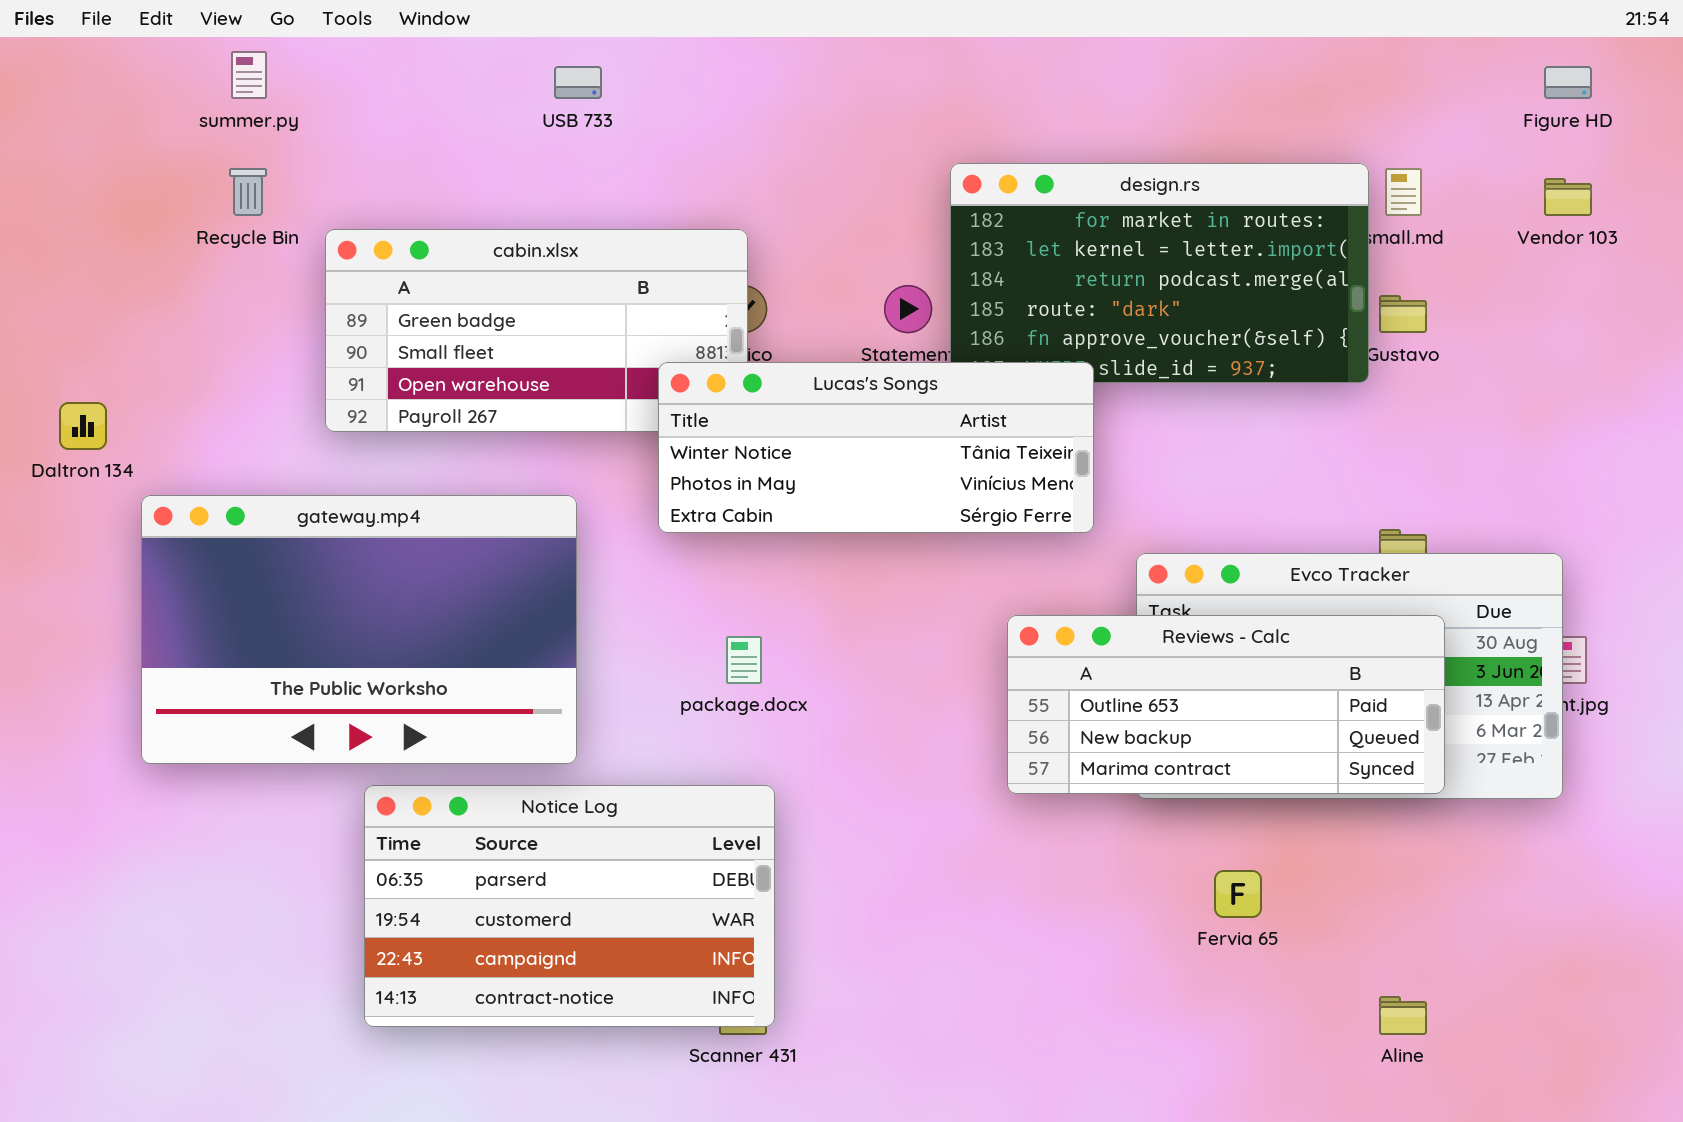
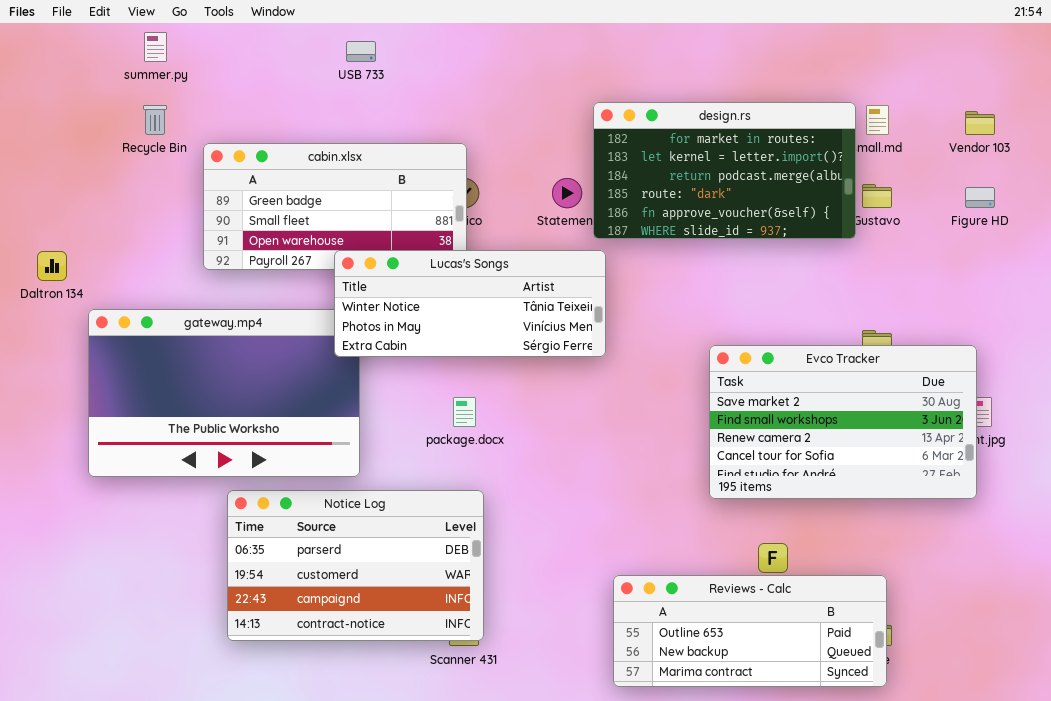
Figure HD: [1544,66,1592,99] -> [965,187,995,208], moved
Lucas's Songs: [658,362,1094,533] -> [334,250,606,357], moved
Reviews - Calc: [1007,615,1445,794] -> [613,575,887,687], moved

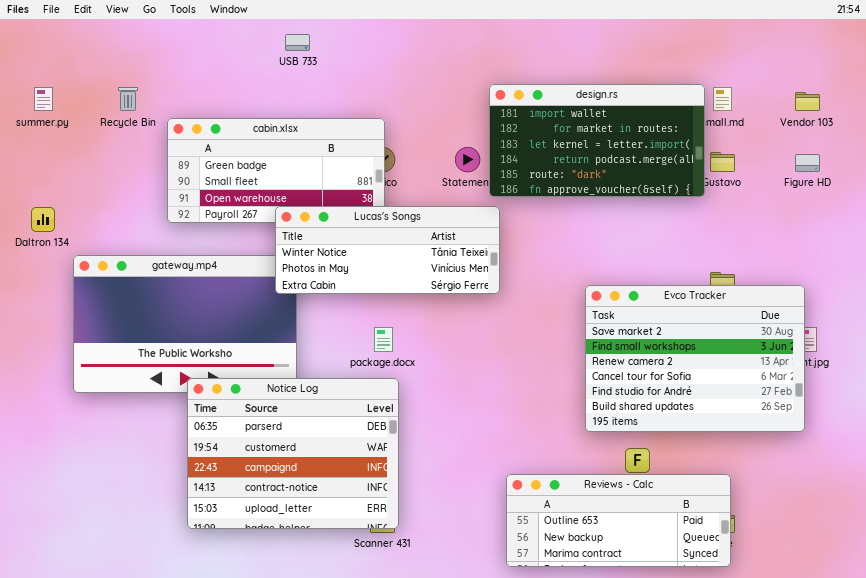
summer.py: [144,32,167,62] -> [34,87,53,111], moved
design.rs: [593,102,856,239] -> [489,84,705,197], scrolled up 1 row
Evco Tracker: [709,345,977,499] -> [585,285,805,432], resized
Notice Log: [227,490,484,641] -> [187,378,399,529], resized

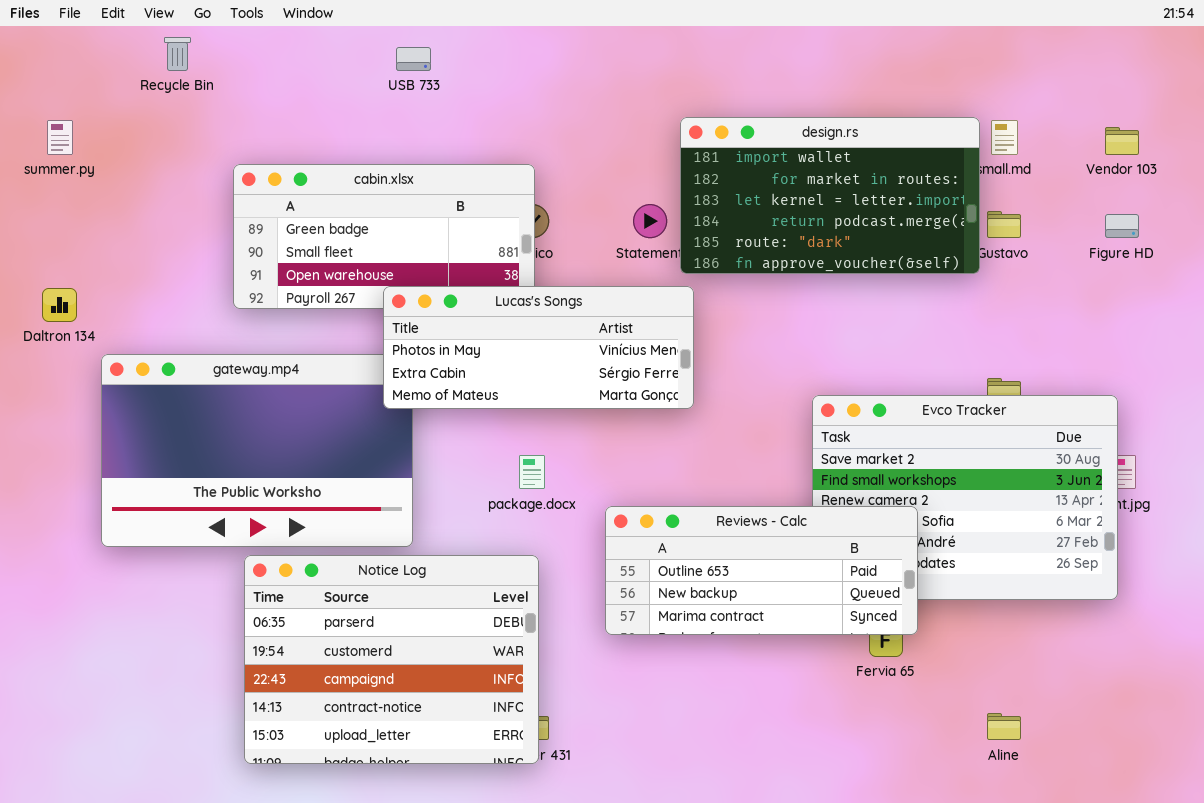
Recycle Bin: [118,87,138,111] -> [164,37,191,71], moved
Lucas's Songs: [275,206,500,294] -> [383,286,694,409], scrolled down 1 row
Notice Log: [187,378,399,529] -> [244,555,539,764], moved
Reviews - Calc: [506,474,731,567] -> [605,506,918,635], moved

